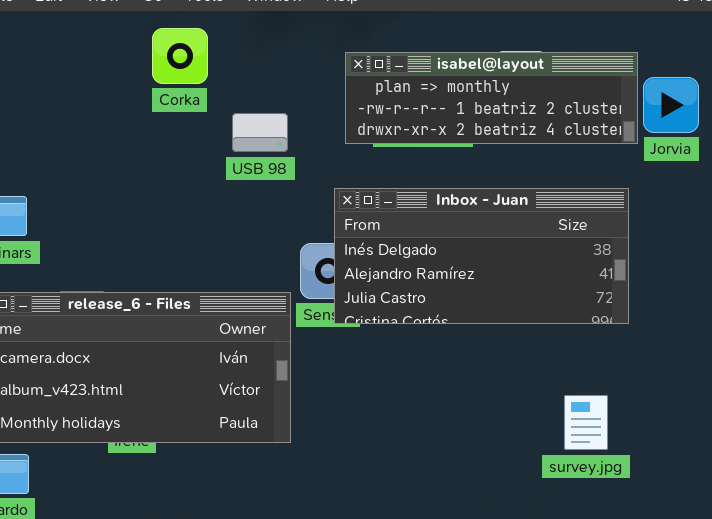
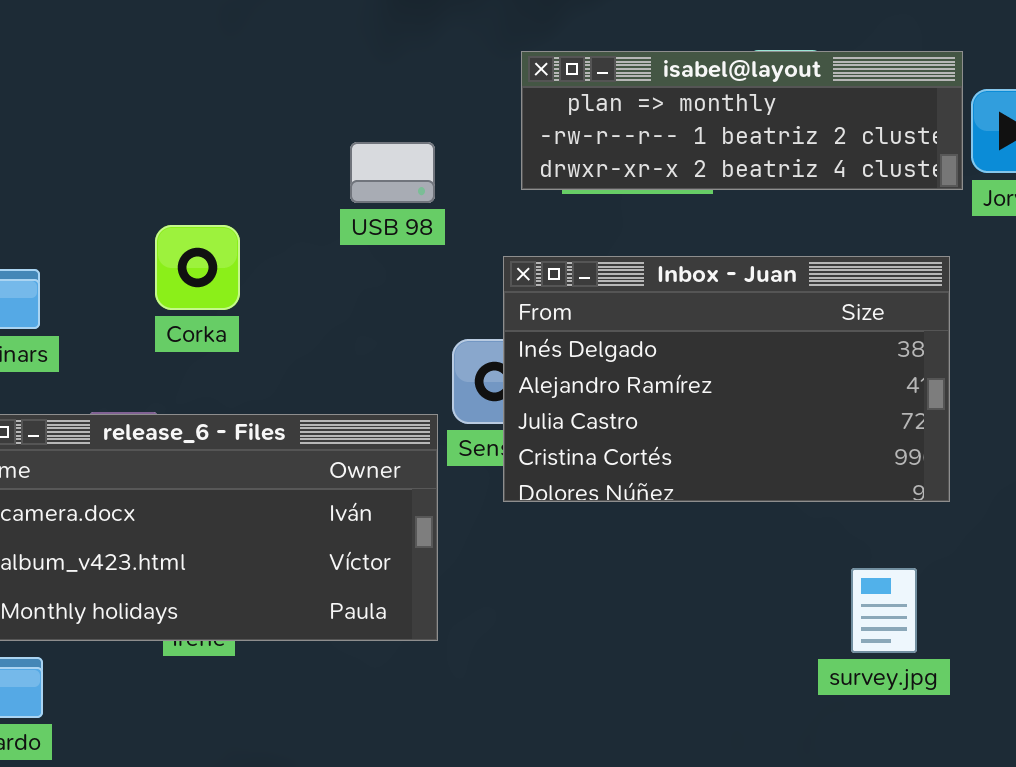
Corka: [152,28,208,84] -> [155,225,240,310], moved
Inbox - Juan: [334,188,629,324] -> [503,256,950,502], resized

